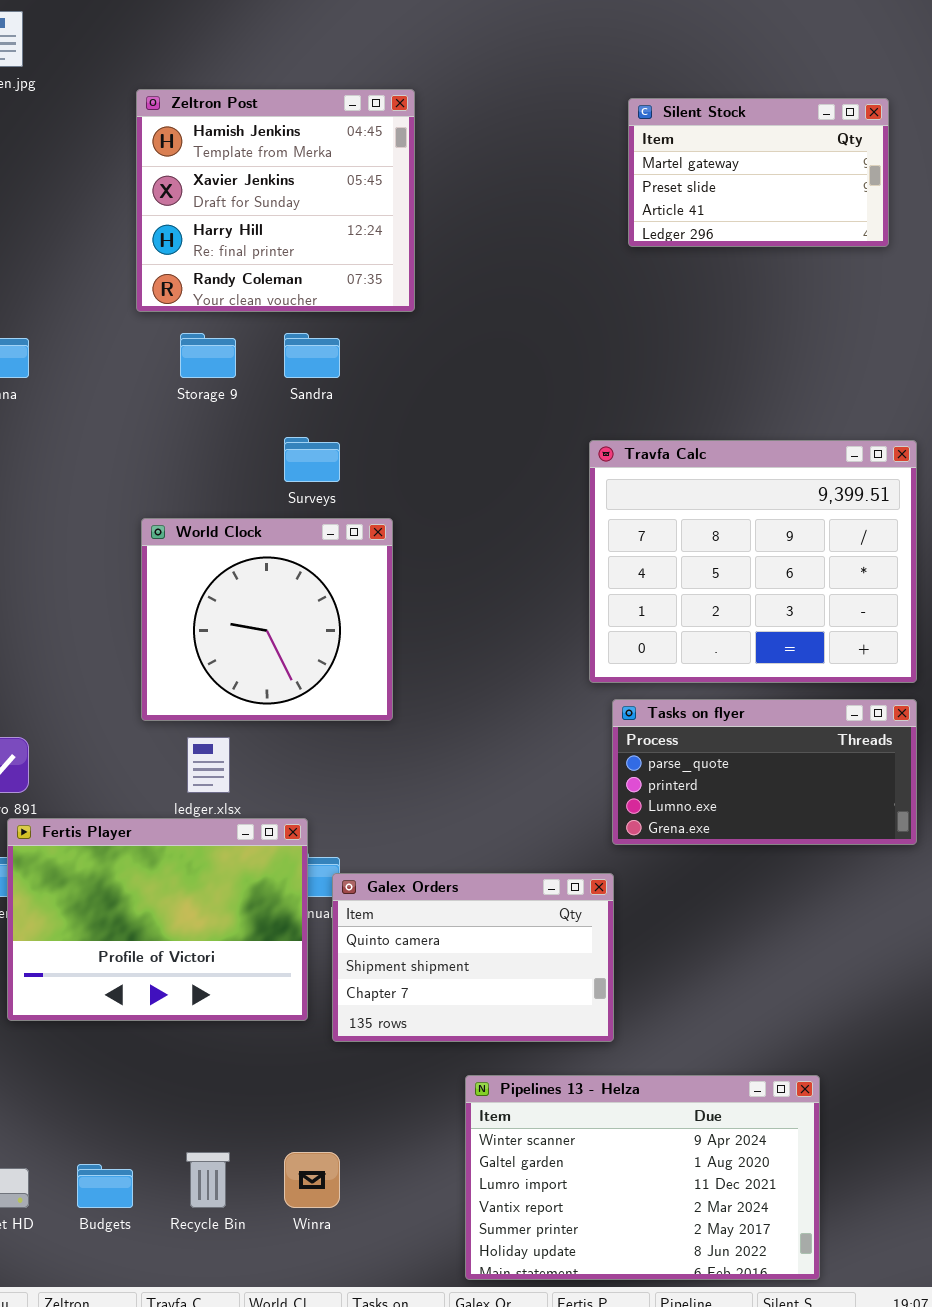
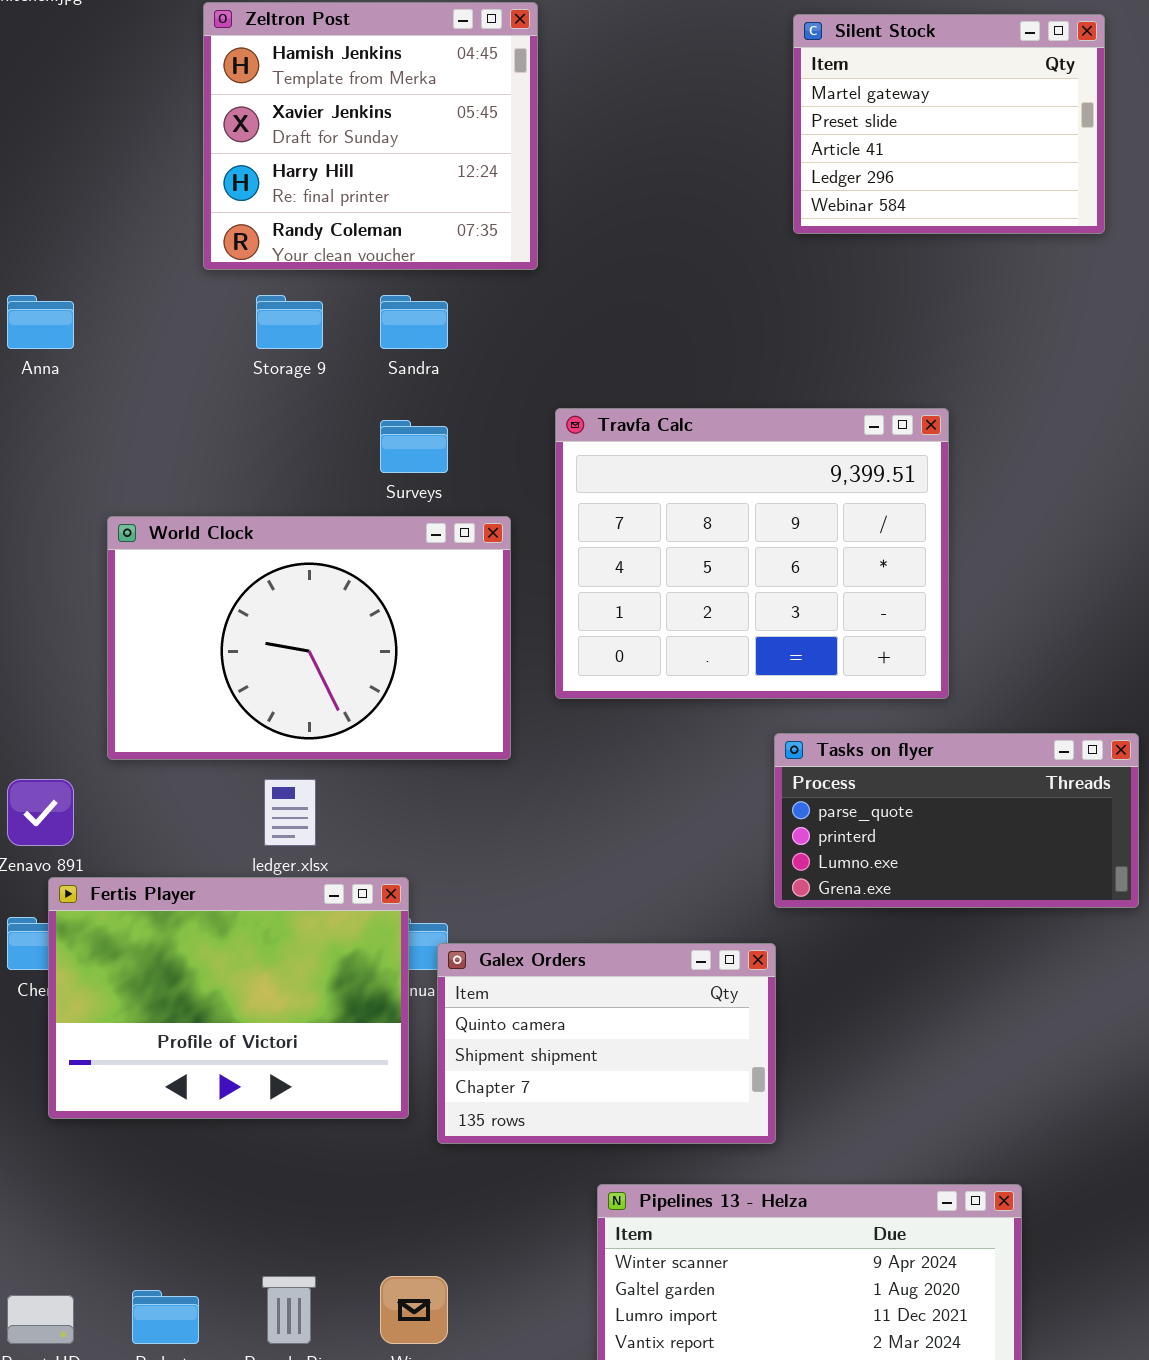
Silent Stock: [628,98,889,247] -> [793,14,1105,234], resized
Travfa Calc: [589,440,917,683] -> [555,408,949,699], moved
World Clock: [141,518,393,721] -> [107,516,511,760], resized

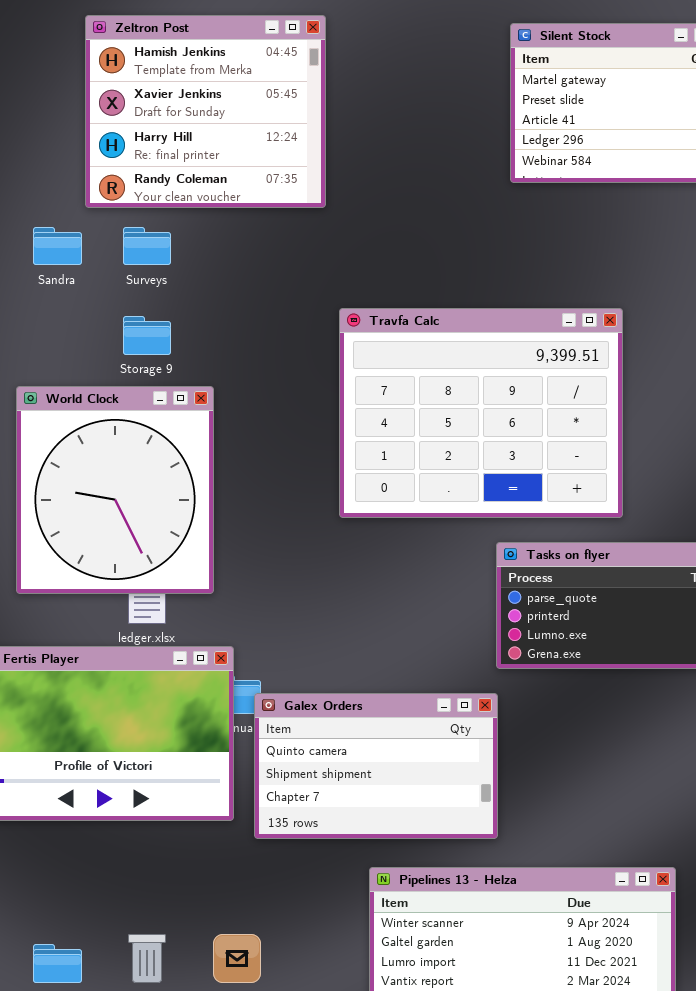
Storage 9: [256,295,323,349] -> [123,316,171,355], moved
Sandra: [380,295,448,349] -> [33,227,82,265], moved
Surveys: [380,420,448,473] -> [123,227,171,265], moved
World Clock: [107,516,511,760] -> [16,386,214,594], resized

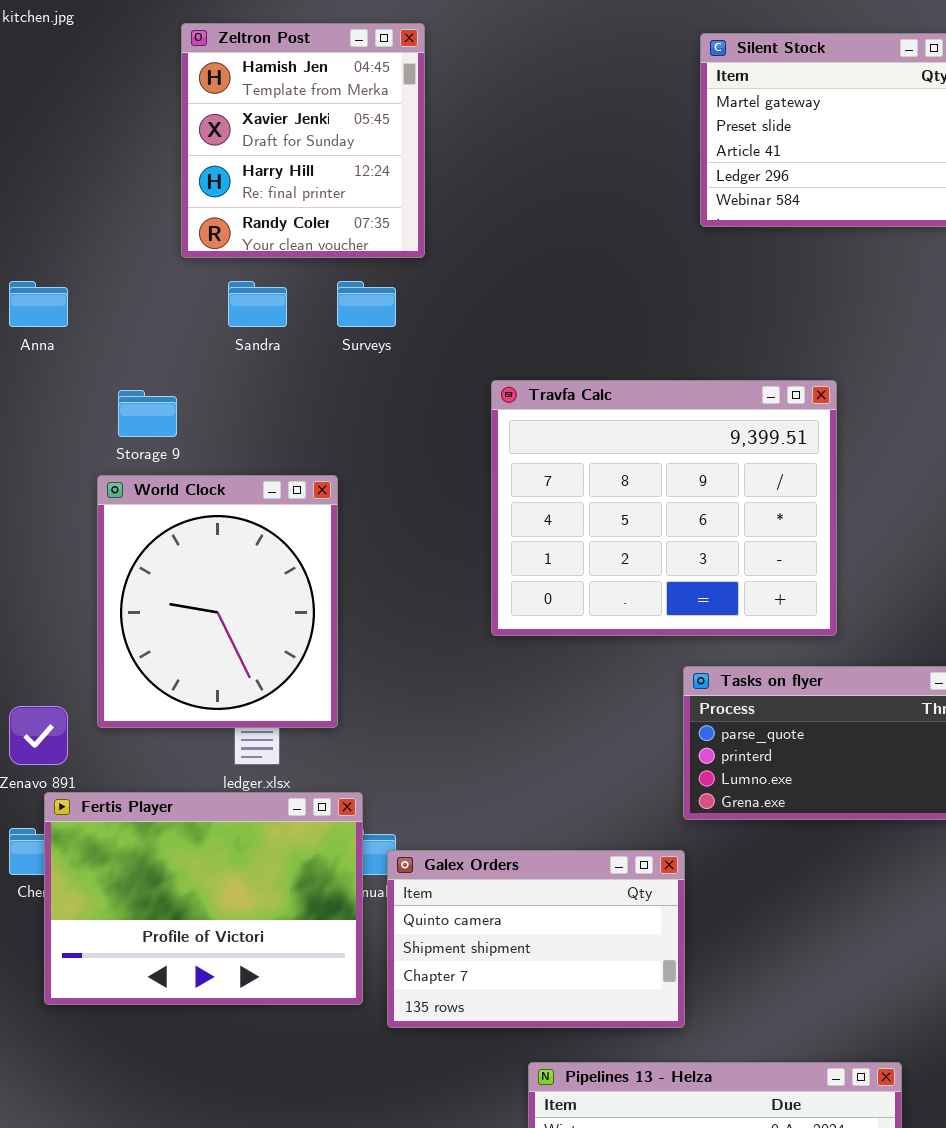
Zeltron Post: [85,15,326,208] -> [181,23,425,258], resized
Sandra: [33,227,82,265] -> [228,281,287,327], moved
Surveys: [123,227,171,265] -> [337,281,396,327], moved
Storage 9: [123,316,171,355] -> [118,390,177,437], moved

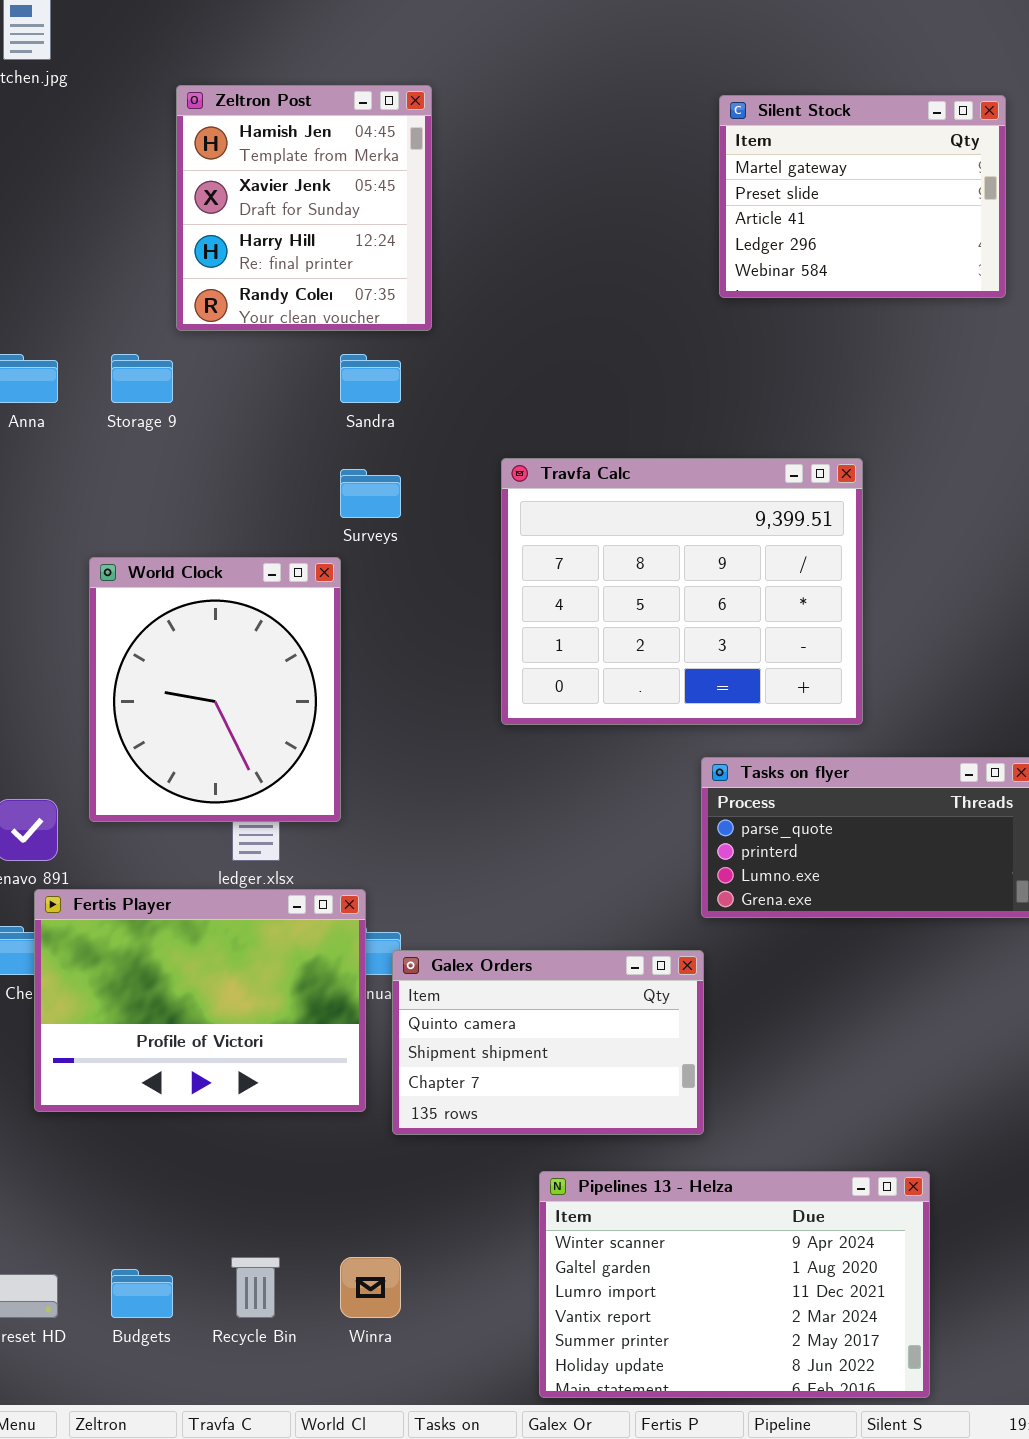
Sandra: [228,281,287,327] -> [340,354,401,403], moved
Surveys: [337,281,396,327] -> [340,469,401,518], moved
Storage 9: [118,390,177,437] -> [111,354,173,403], moved

